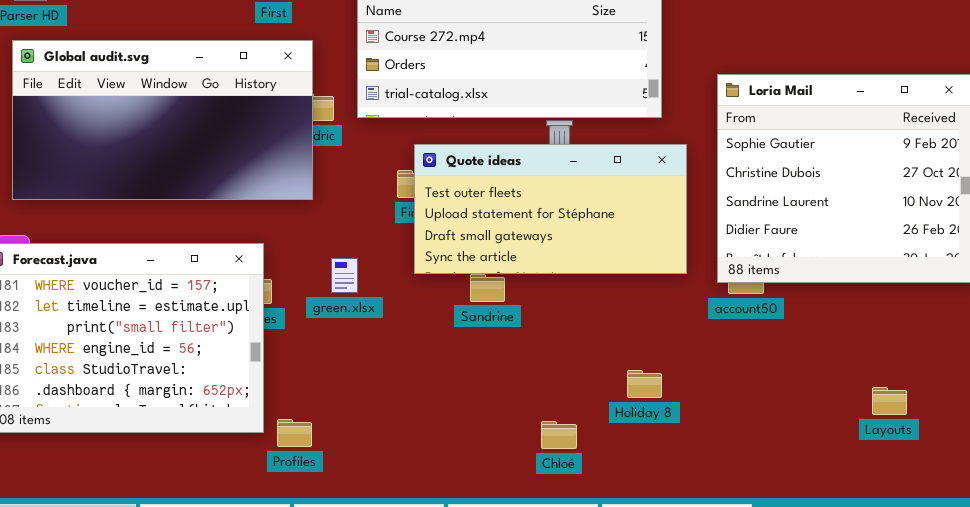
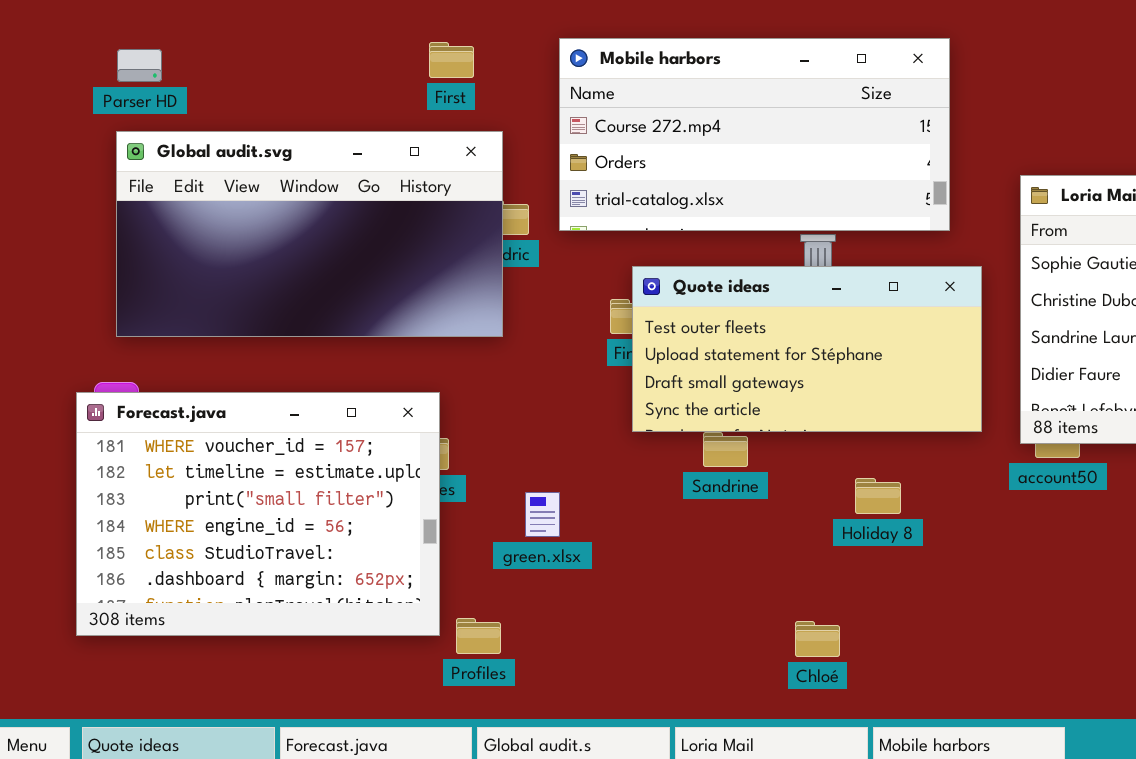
green.xlsx: [331,258,358,293] -> [525,492,560,537], moved
Holiday 8: [627,370,662,398] -> [855,478,901,514], moved

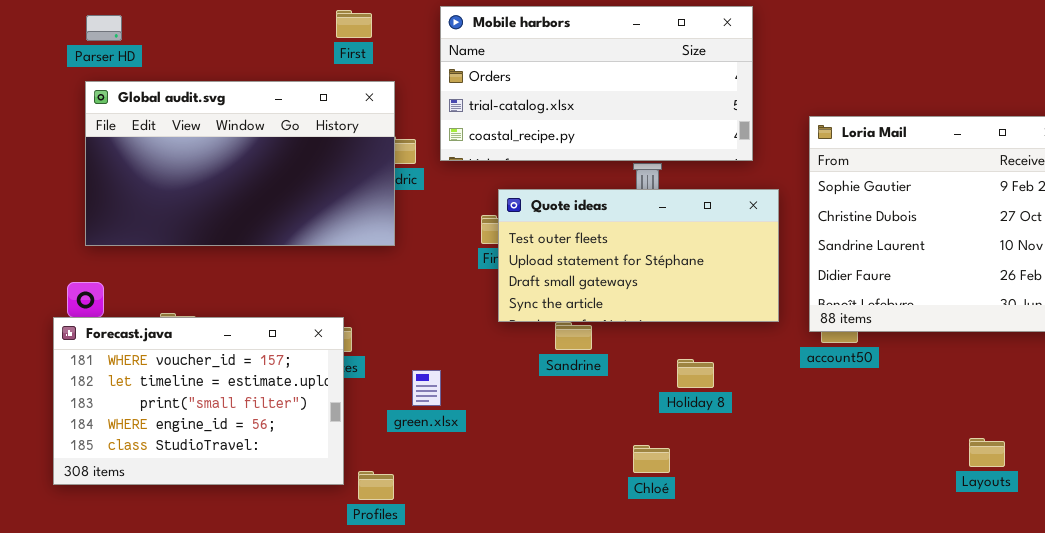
Mobile harbors: [559,38,950,231] -> [440,6,753,161], scrolled down 1 row
Forecast.java: [76,392,440,636] -> [53,317,344,485], resized
Chloé: [795,621,840,657] -> [633,445,670,473], moved

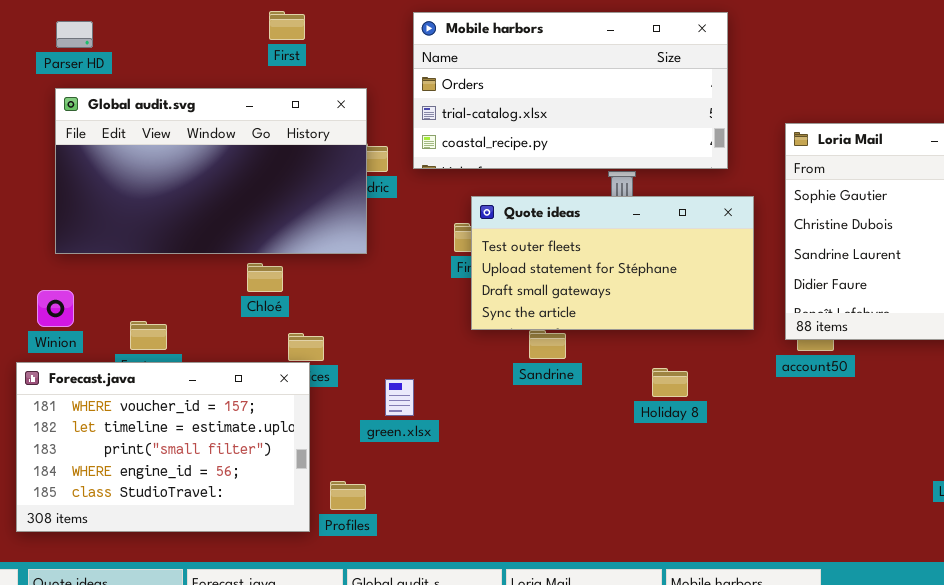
First: [336,10,372,38] -> [269,11,305,40], moved
Forecast.java: [53,317,344,485] -> [16,362,310,532], moved
Chloé: [633,445,670,473] -> [247,263,283,292], moved

